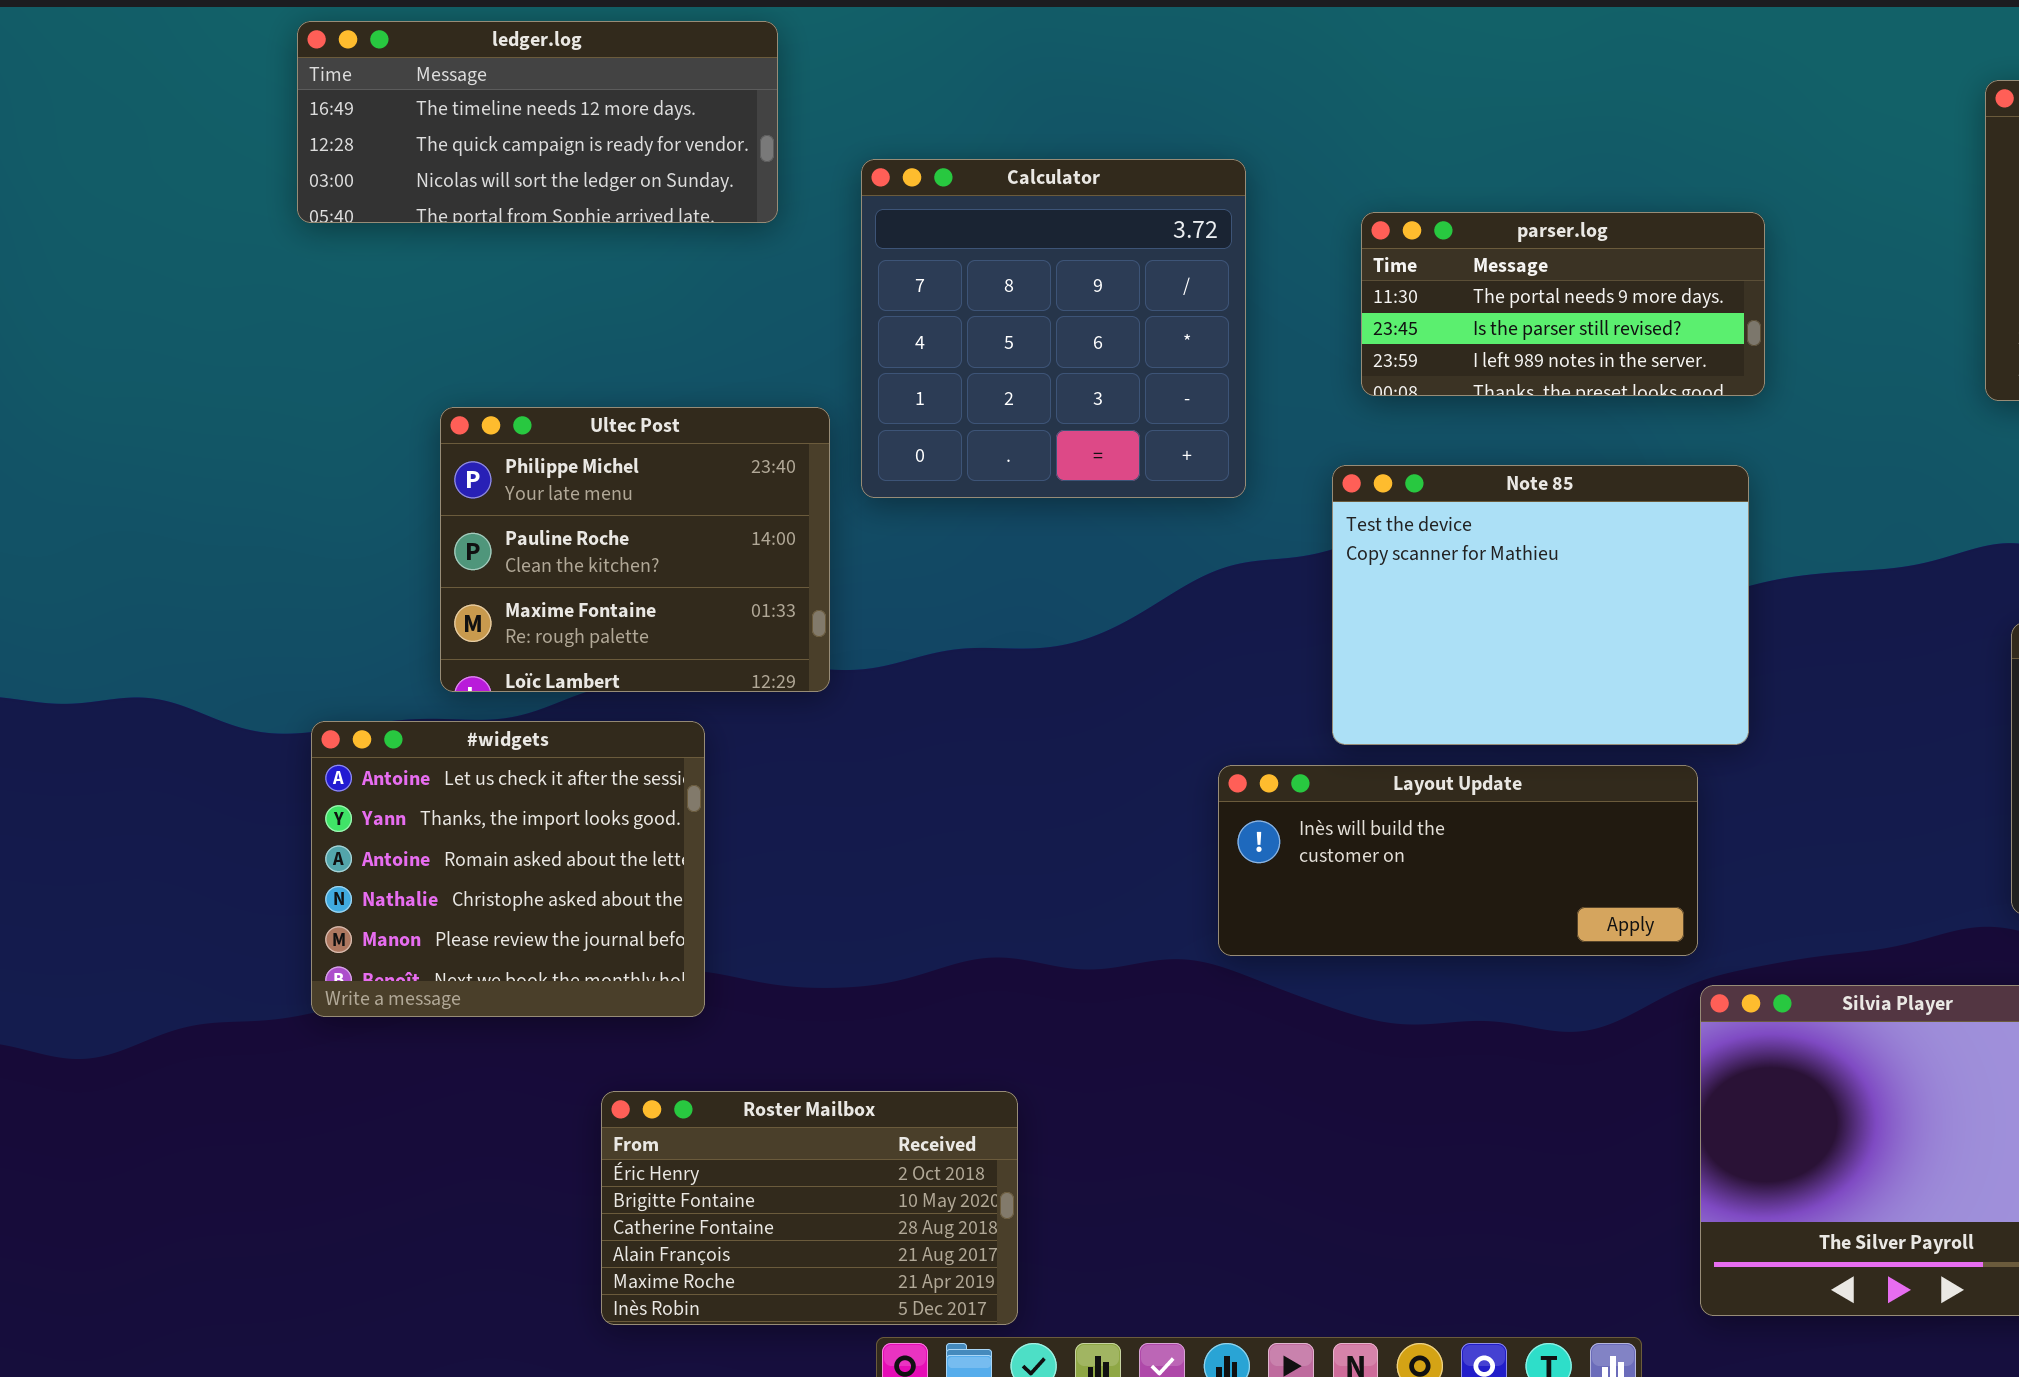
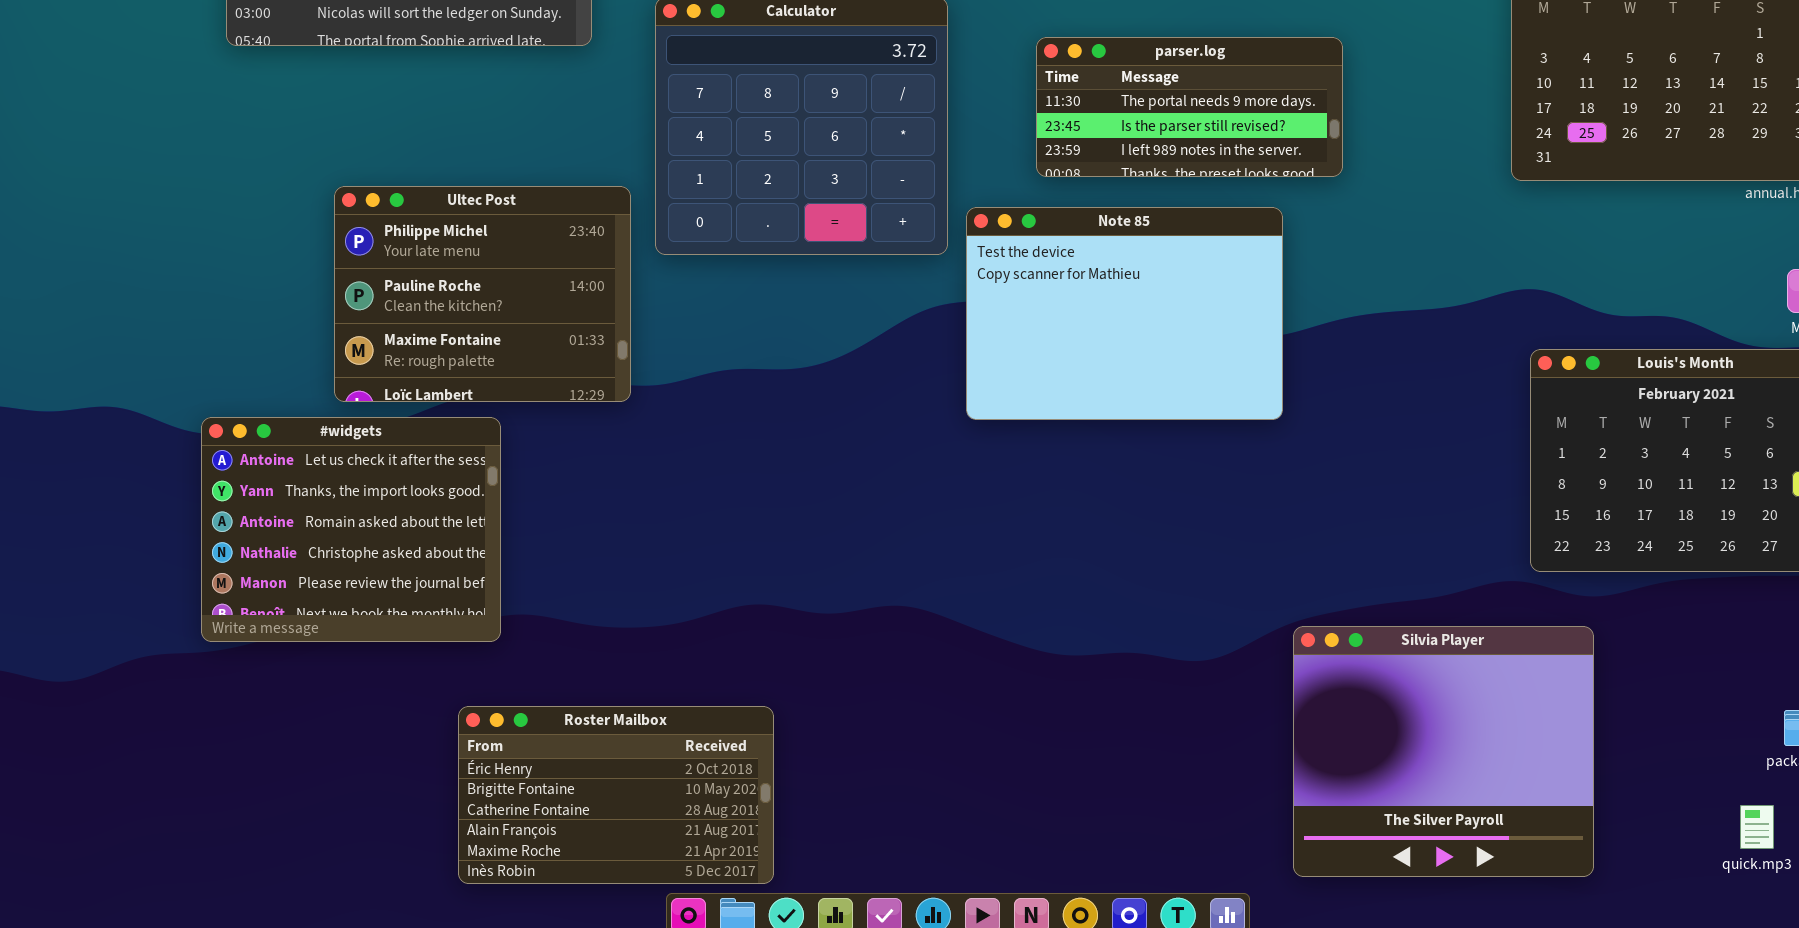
Note 85: [1332,465,1749,745] -> [966,207,1283,420], moved
#widgets: [311,721,705,1017] -> [201,417,501,642], moved
Layout Update: [1218,765,1698,956] -> none, closed

